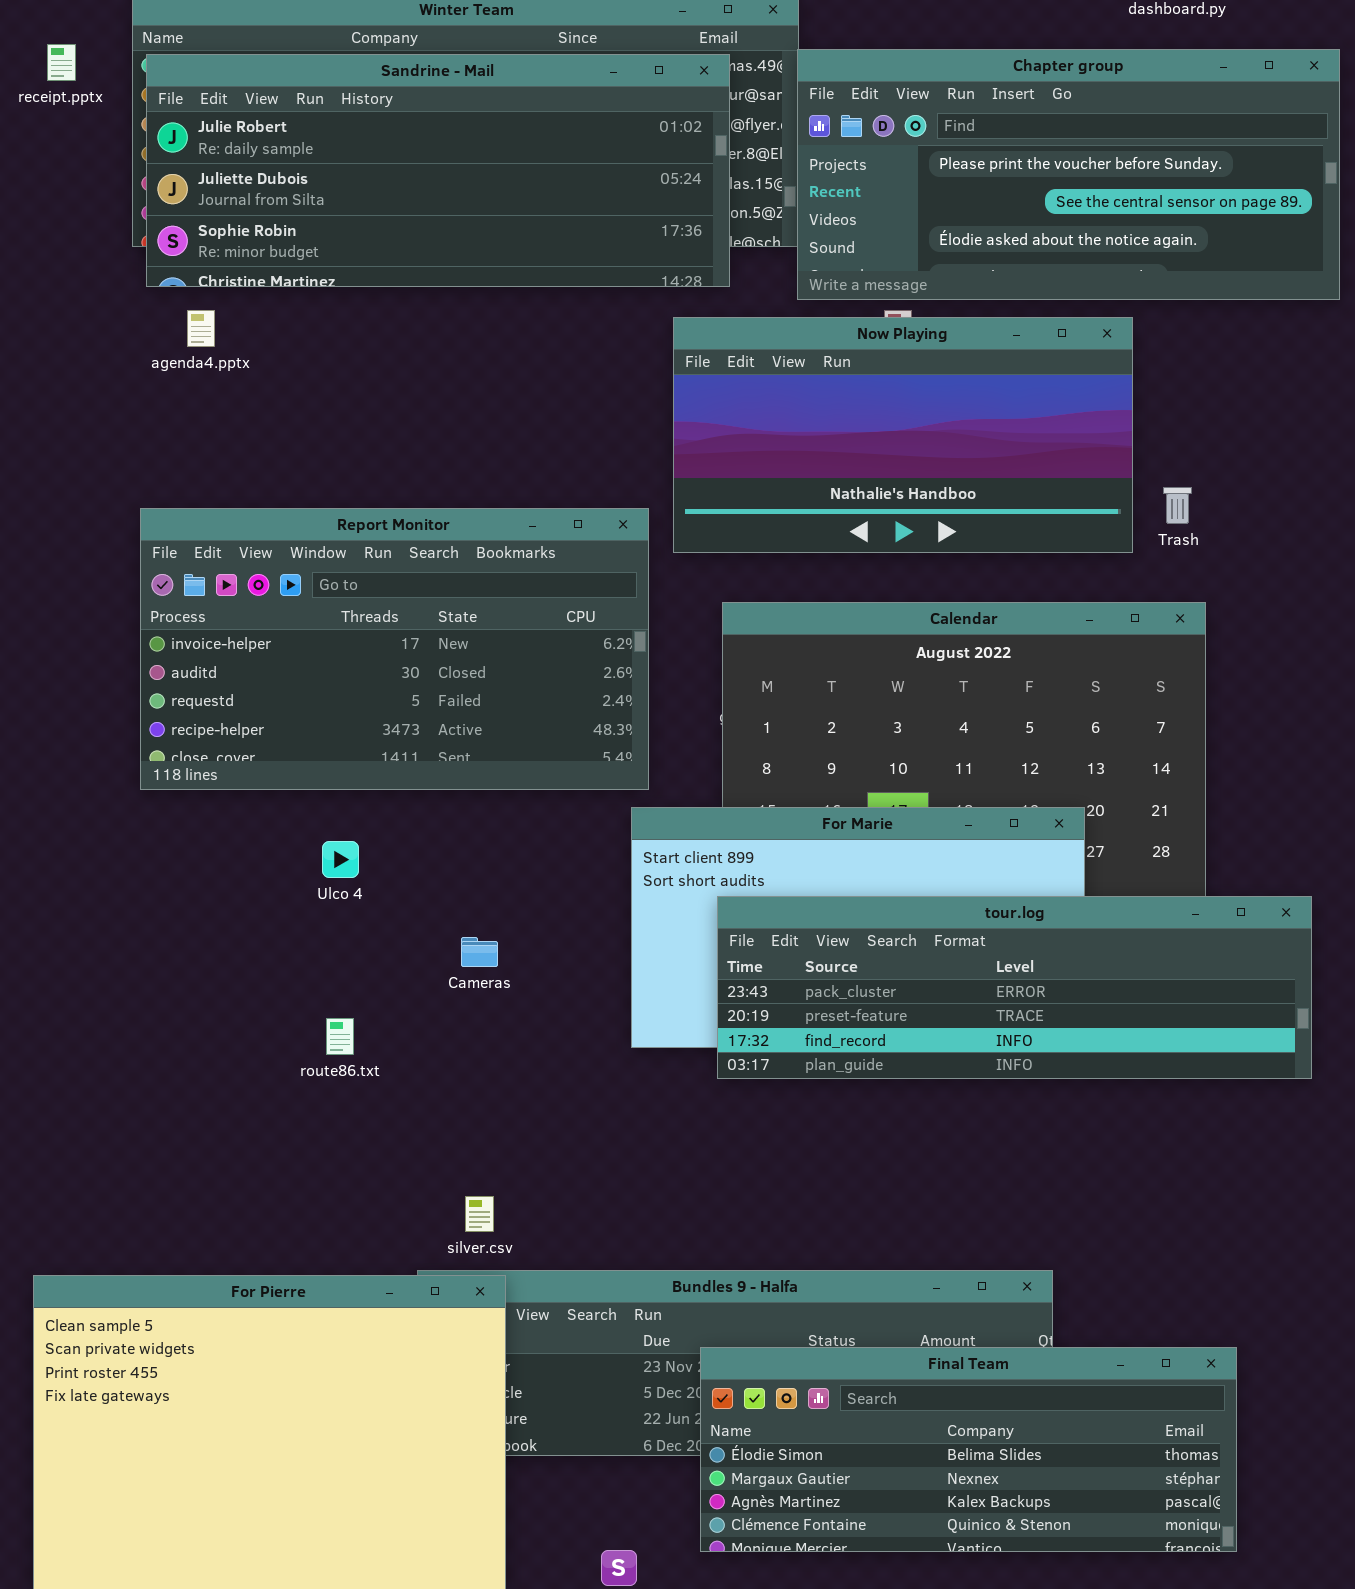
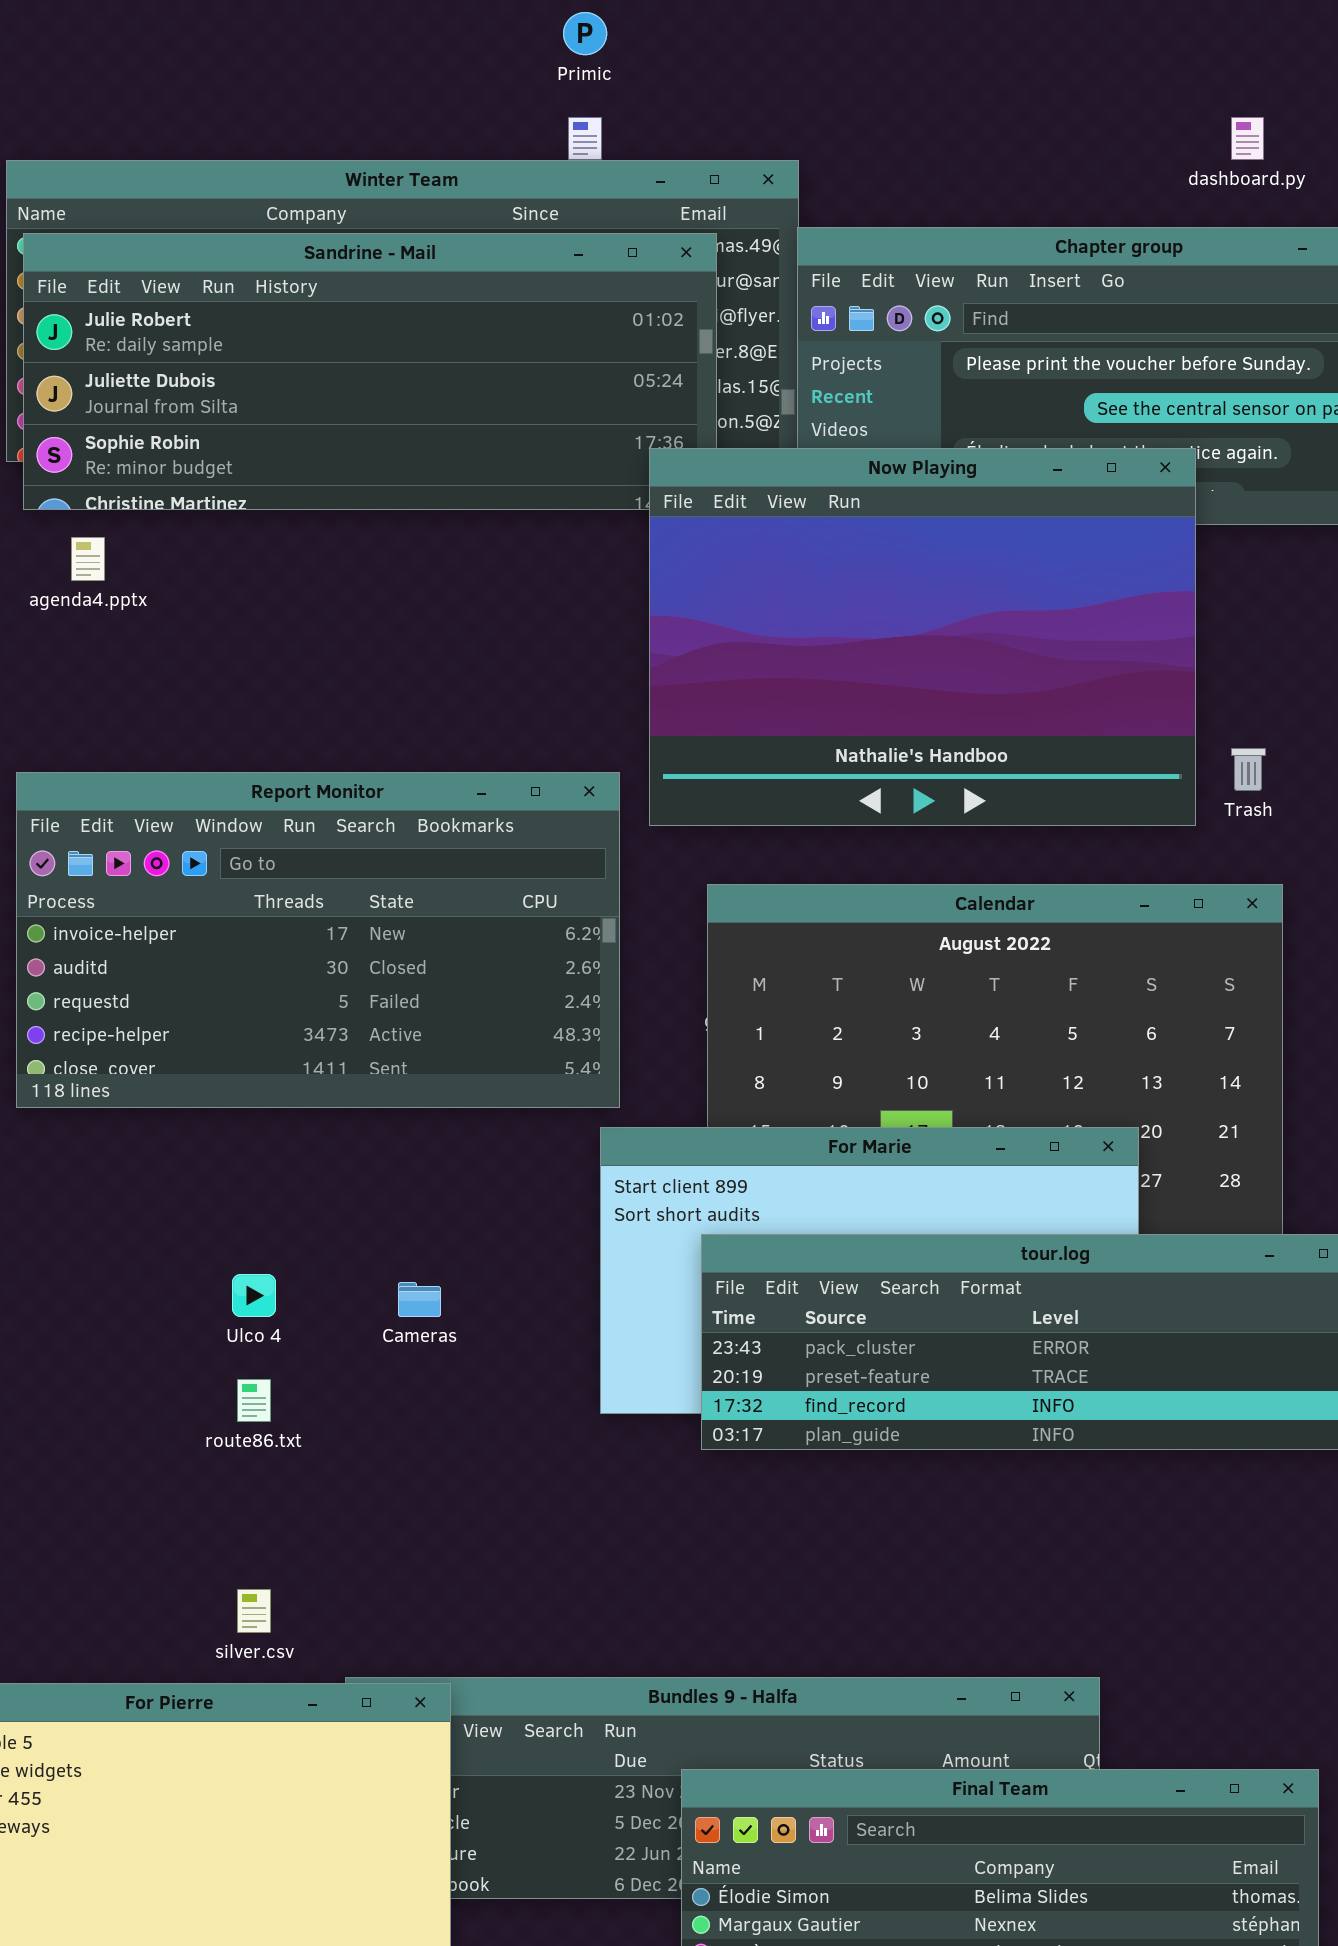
Now Playing: [673,317,1133,553] -> [649,448,1196,826], resized
Ulco 4: [322,841,359,878] -> [232,1274,276,1317], moved
silver.csv: [465,1196,494,1232] -> [237,1589,271,1633], moved

